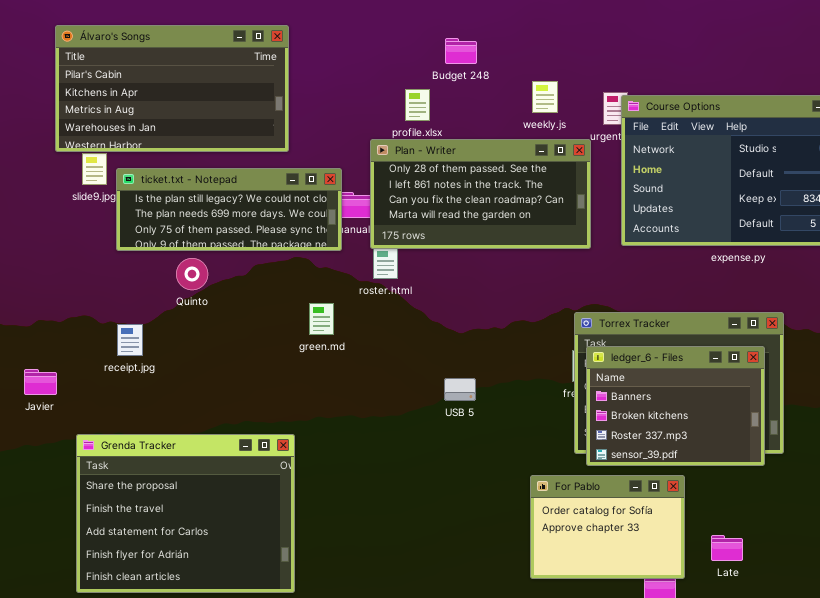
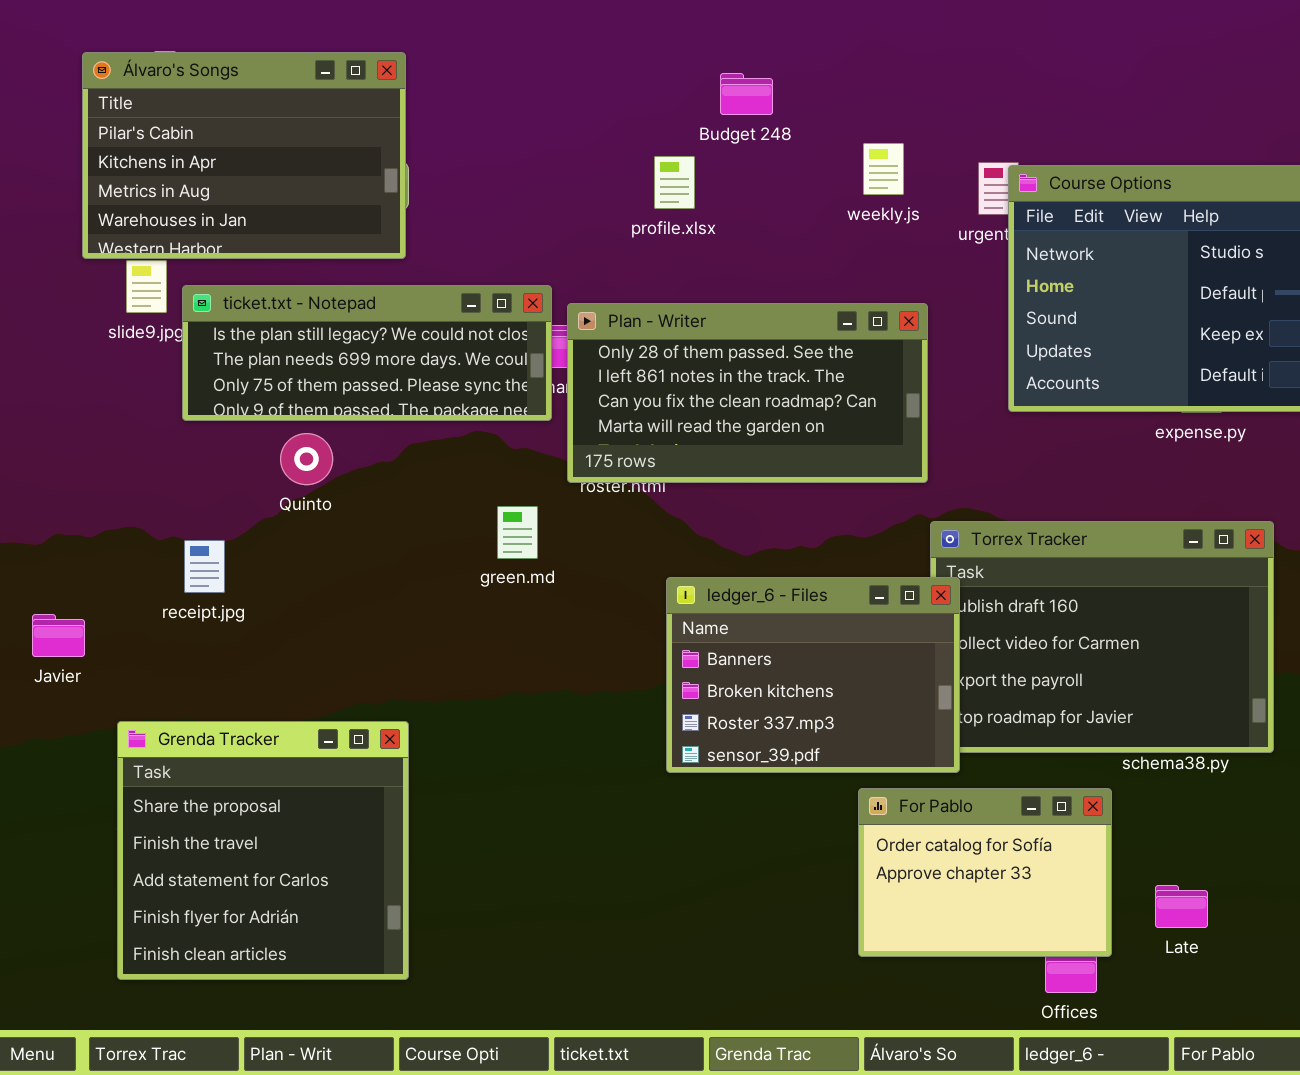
Álvaro's Songs: [55,25,289,152] -> [82,52,406,259], resized
Plan - Writer: [370,139,591,249] -> [567,303,928,483], moved
ledger_6 - Files: [586,346,765,466] -> [666,577,960,773], moved
Grenda Tracker: [76,434,295,593] -> [117,721,409,980], resized

